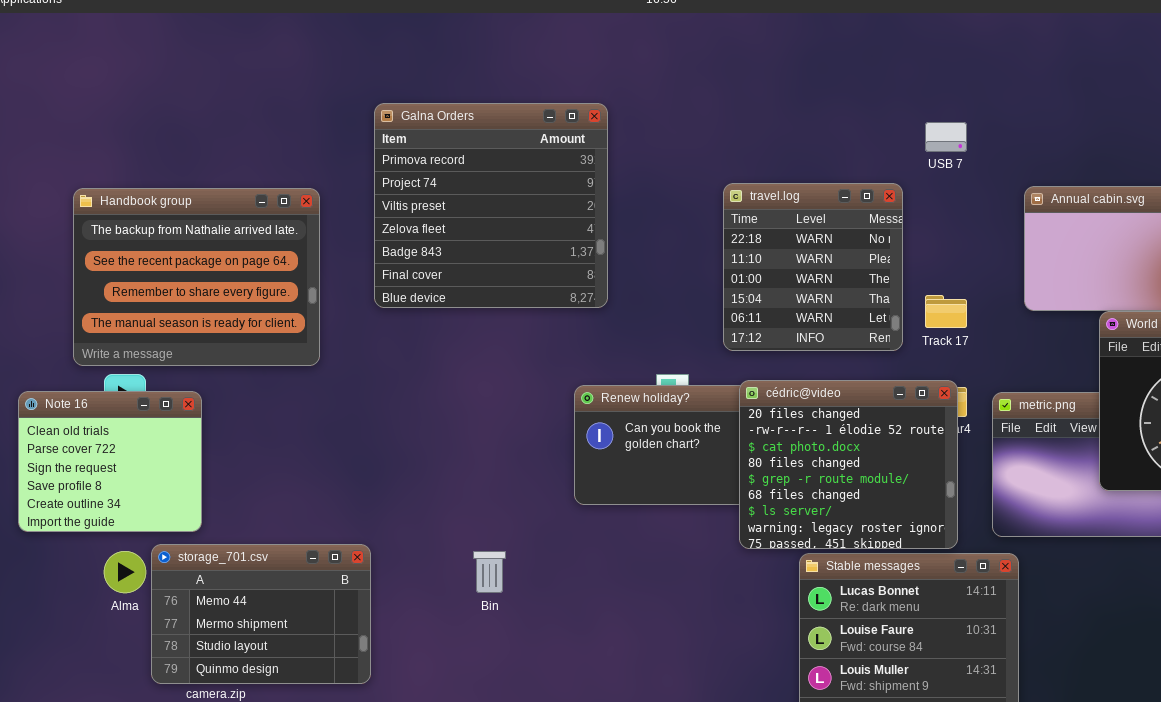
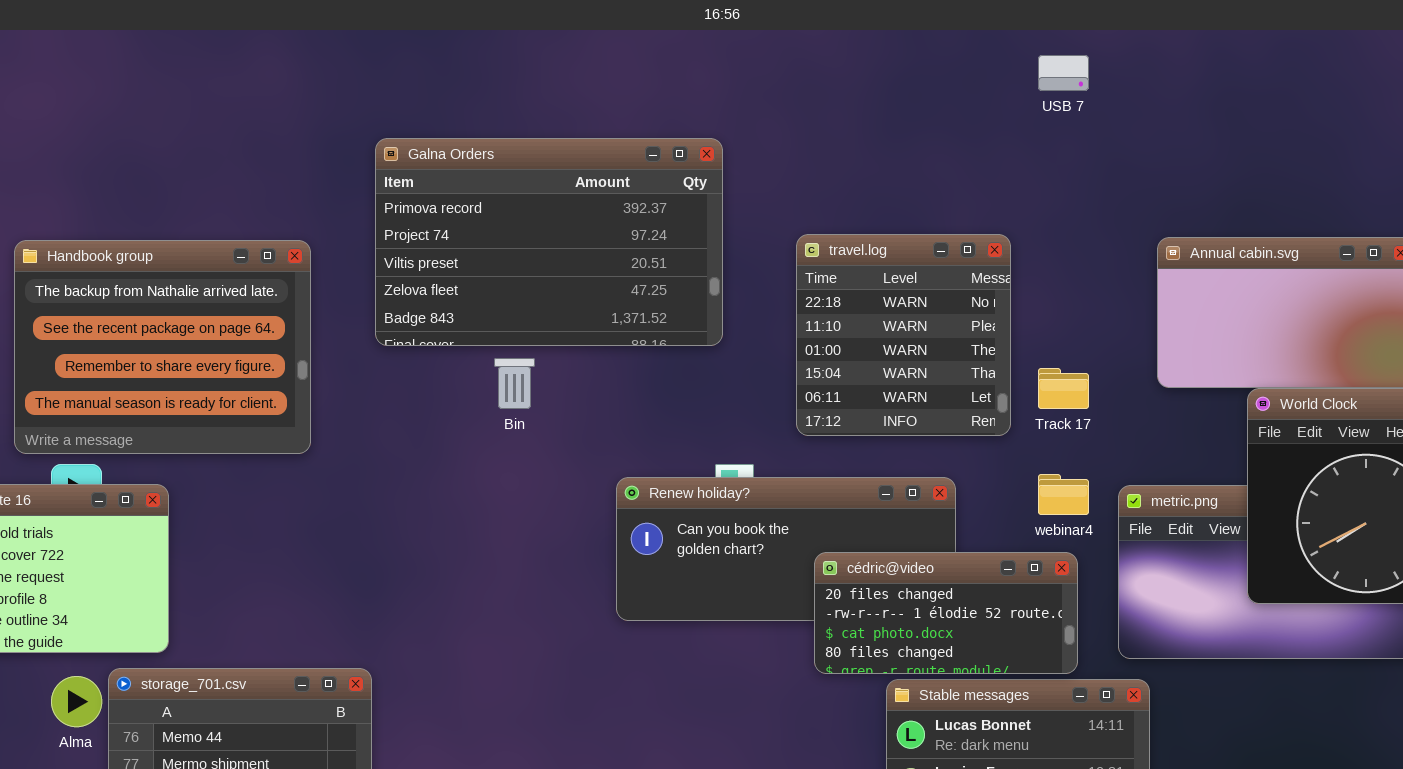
Galna Orders: [374,103,608,308] -> [375,138,723,346], resized
USB 7: [925,122,967,152] -> [1038,55,1089,91], moved
cédric@video: [739,380,958,549] -> [814,552,1078,674], resized
Bin: [473,551,506,593] -> [494,358,535,409], moved

